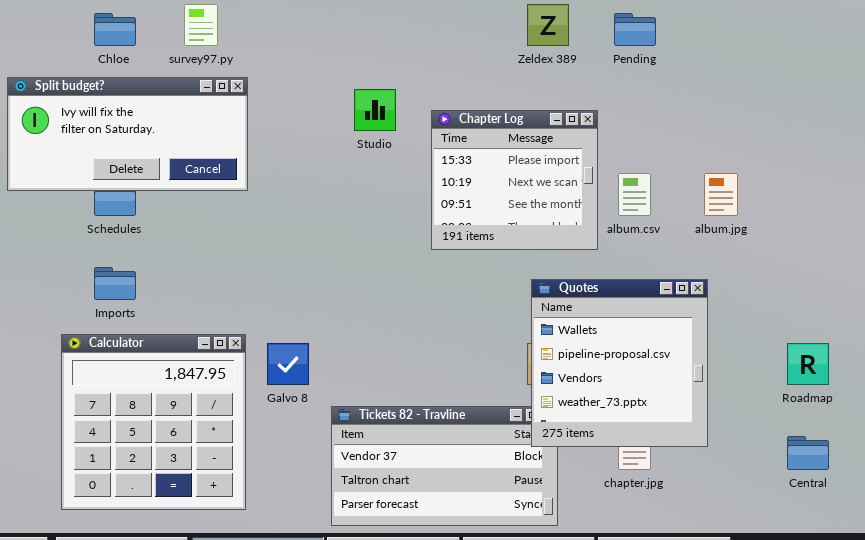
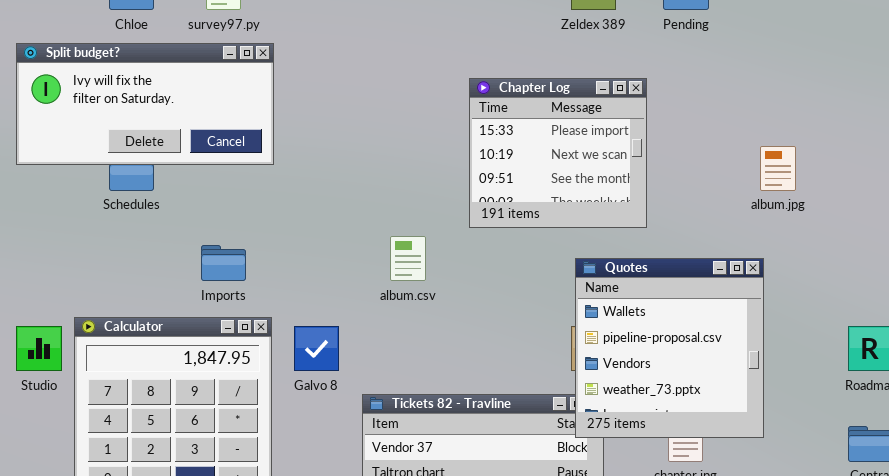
Studio: [354,89,396,131] -> [16,326,62,371], moved
album.csv: [618,173,651,216] -> [390,236,426,281], moved
Imports: [94,267,136,300] -> [201,245,246,281], moved

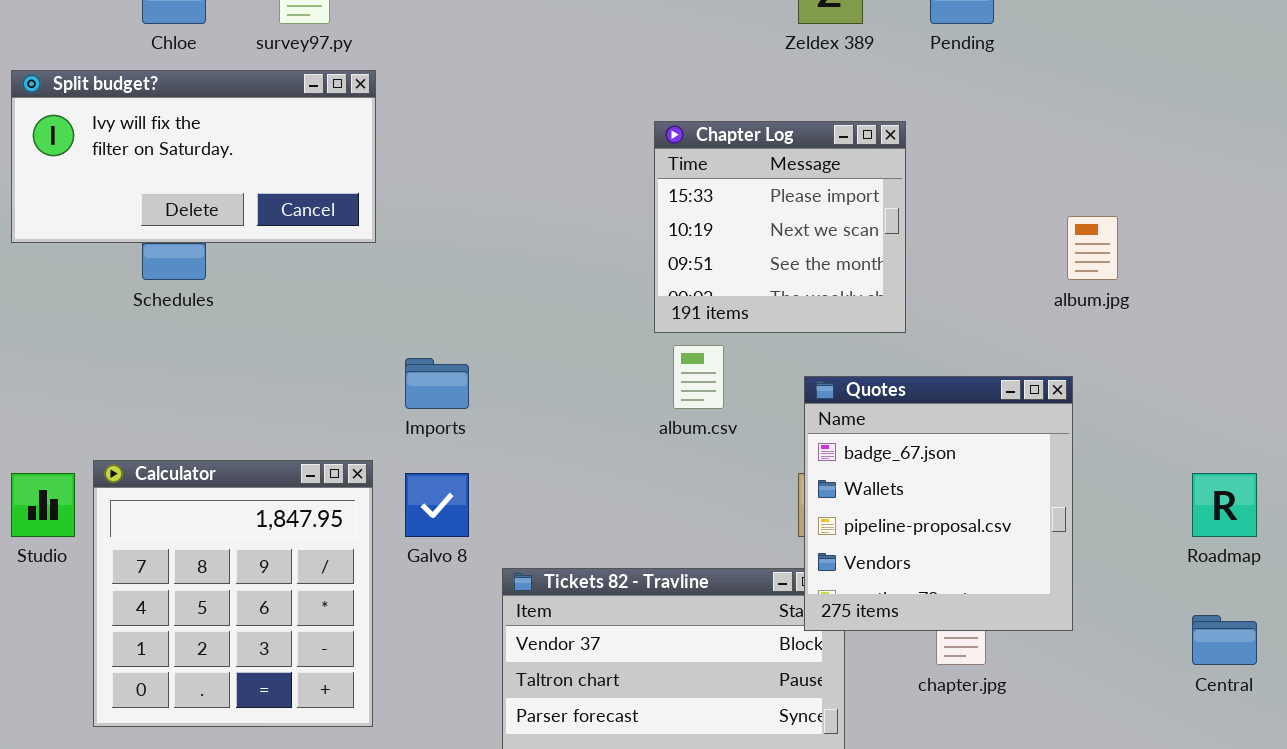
album.csv: [390,236,426,281] -> [673,345,724,409], moved
Imports: [201,245,246,281] -> [405,358,469,409], moved
Quotes: [575,258,764,438] -> [804,376,1073,631], scrolled up 1 row

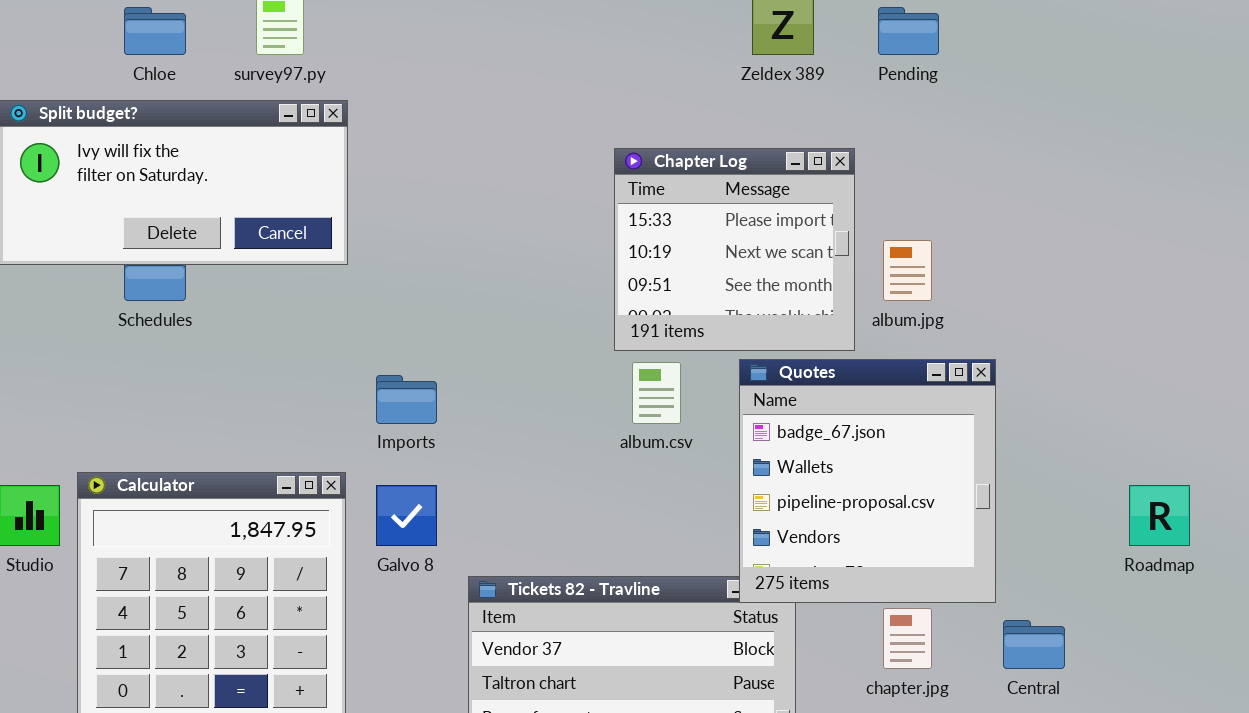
album.jpg: [1067,216,1118,280] -> [883,240,932,301], moved
Quotes: [804,376,1073,631] -> [739,359,996,603], moved
Central: [1192,615,1257,665] -> [1003,620,1065,669], moved

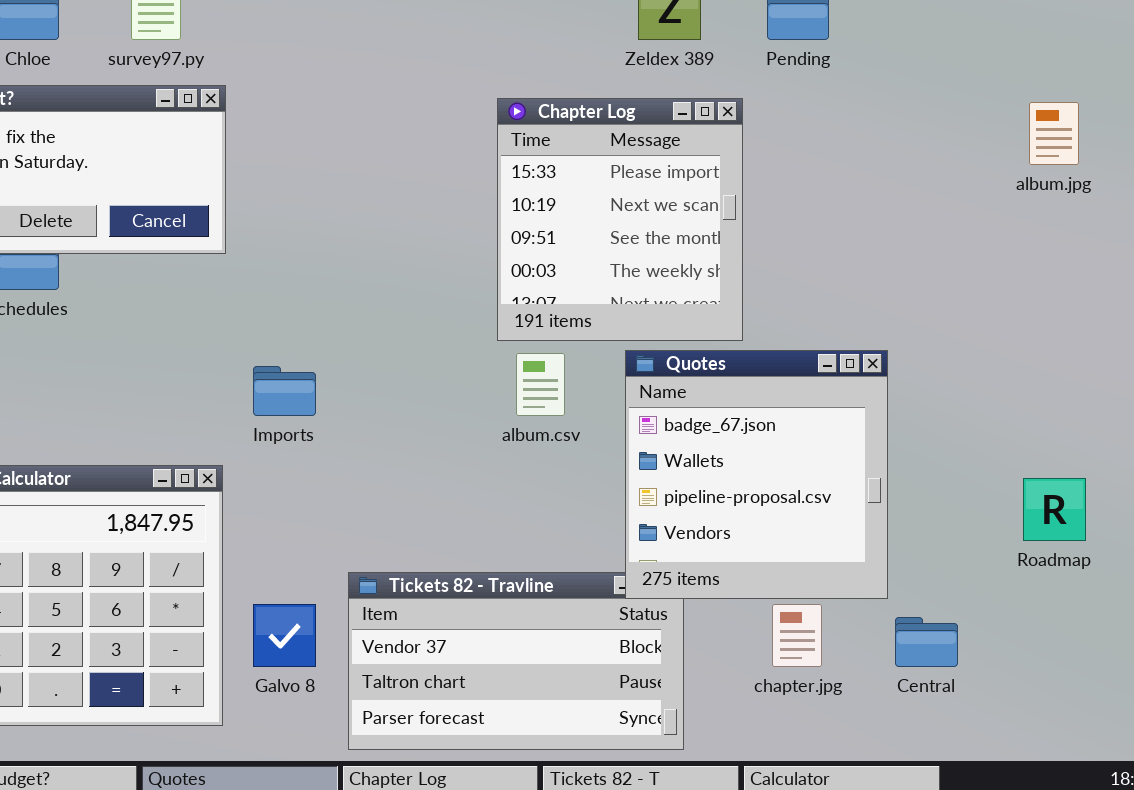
Chapter Log: [614,148,855,351] -> [497,98,743,341], resized
album.jpg: [883,240,932,301] -> [1029,102,1079,165], moved
Galvo 8: [376,485,437,546] -> [253,604,316,667], moved

